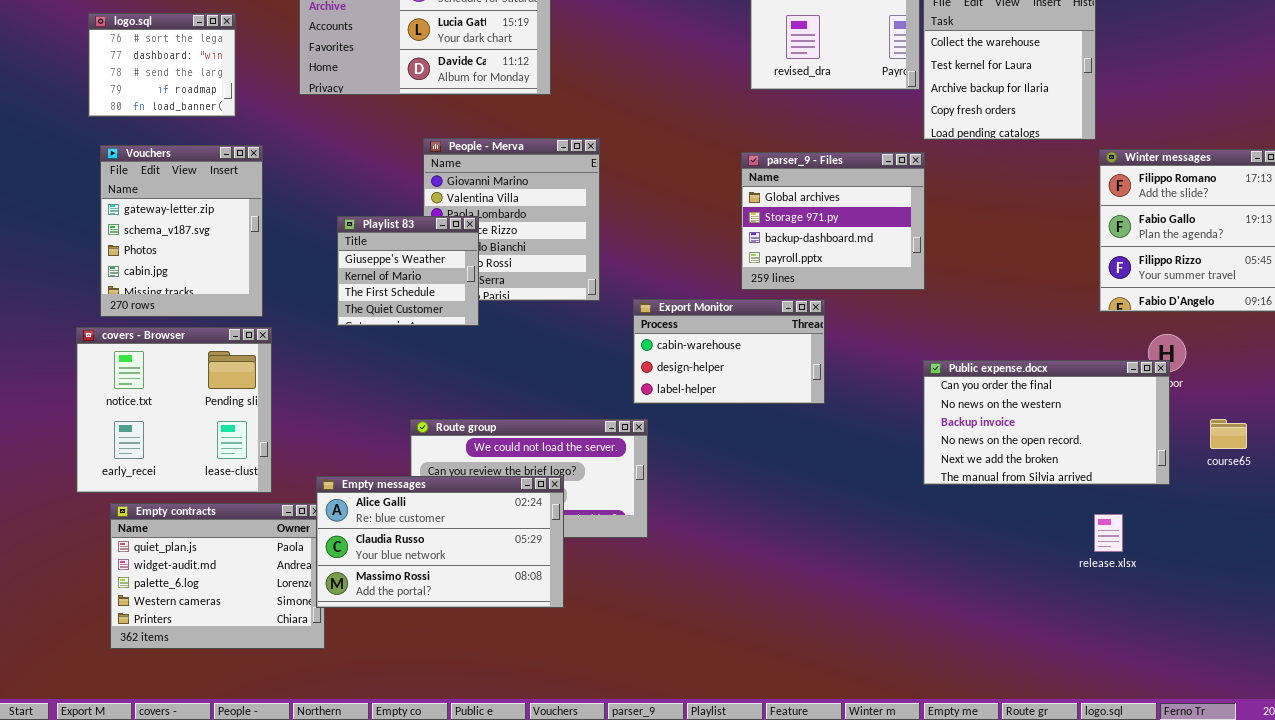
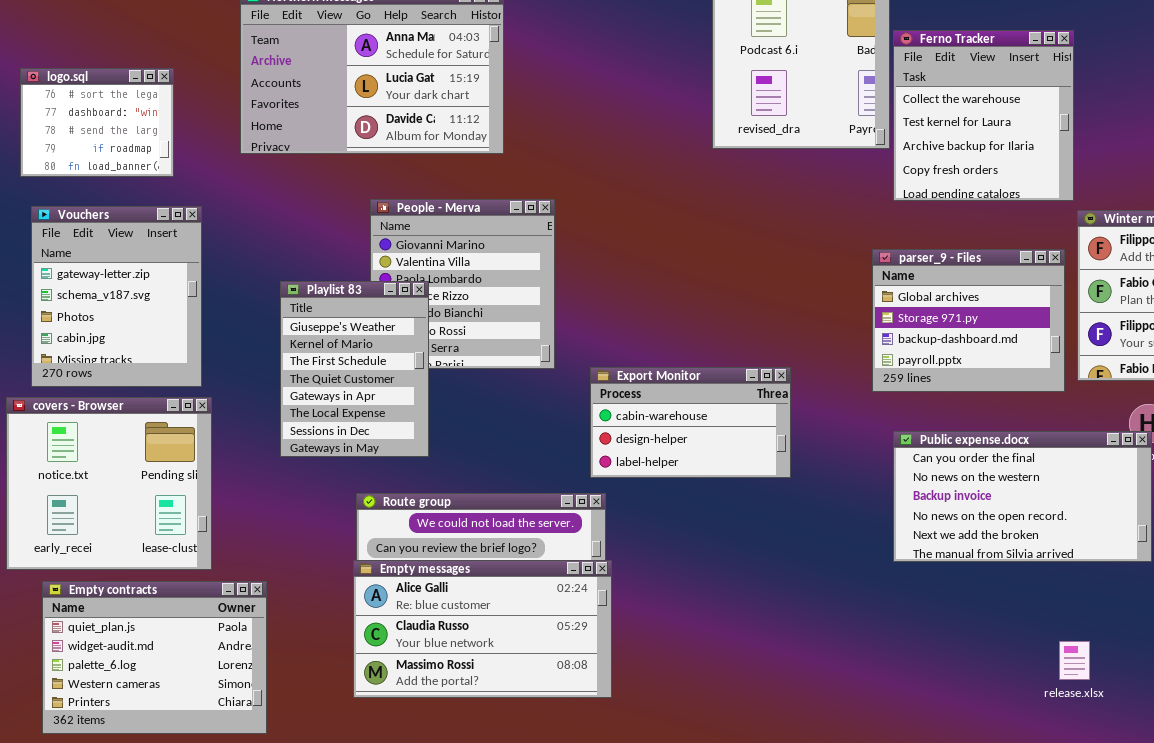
parser_9 - Files: [741,152,925,290] -> [872,249,1065,392], moved
Playlist 83: [337,216,479,326] -> [280,281,429,457], resized
Empty messages: [316,476,564,608] -> [353,560,612,698], moved
release.xlsx: [1094,514,1123,552] -> [1059,641,1090,680], moved

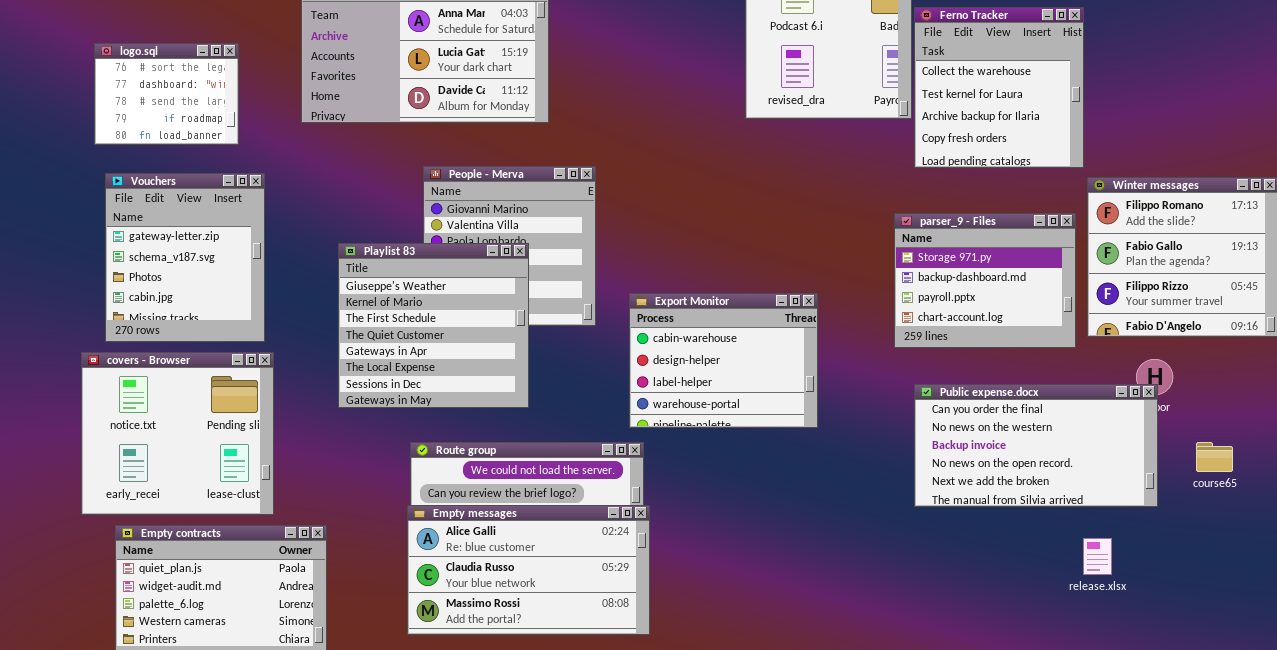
parser_9 - Files: [872,249,1065,392] -> [894,213,1076,348], scrolled down 1 row
Playlist 83: [280,281,429,457] -> [338,243,529,408], resized
Export Monitor: [590,367,791,478] -> [629,293,818,428], resized
release.xlsx: [1059,641,1090,680] -> [1083,538,1112,575], moved

